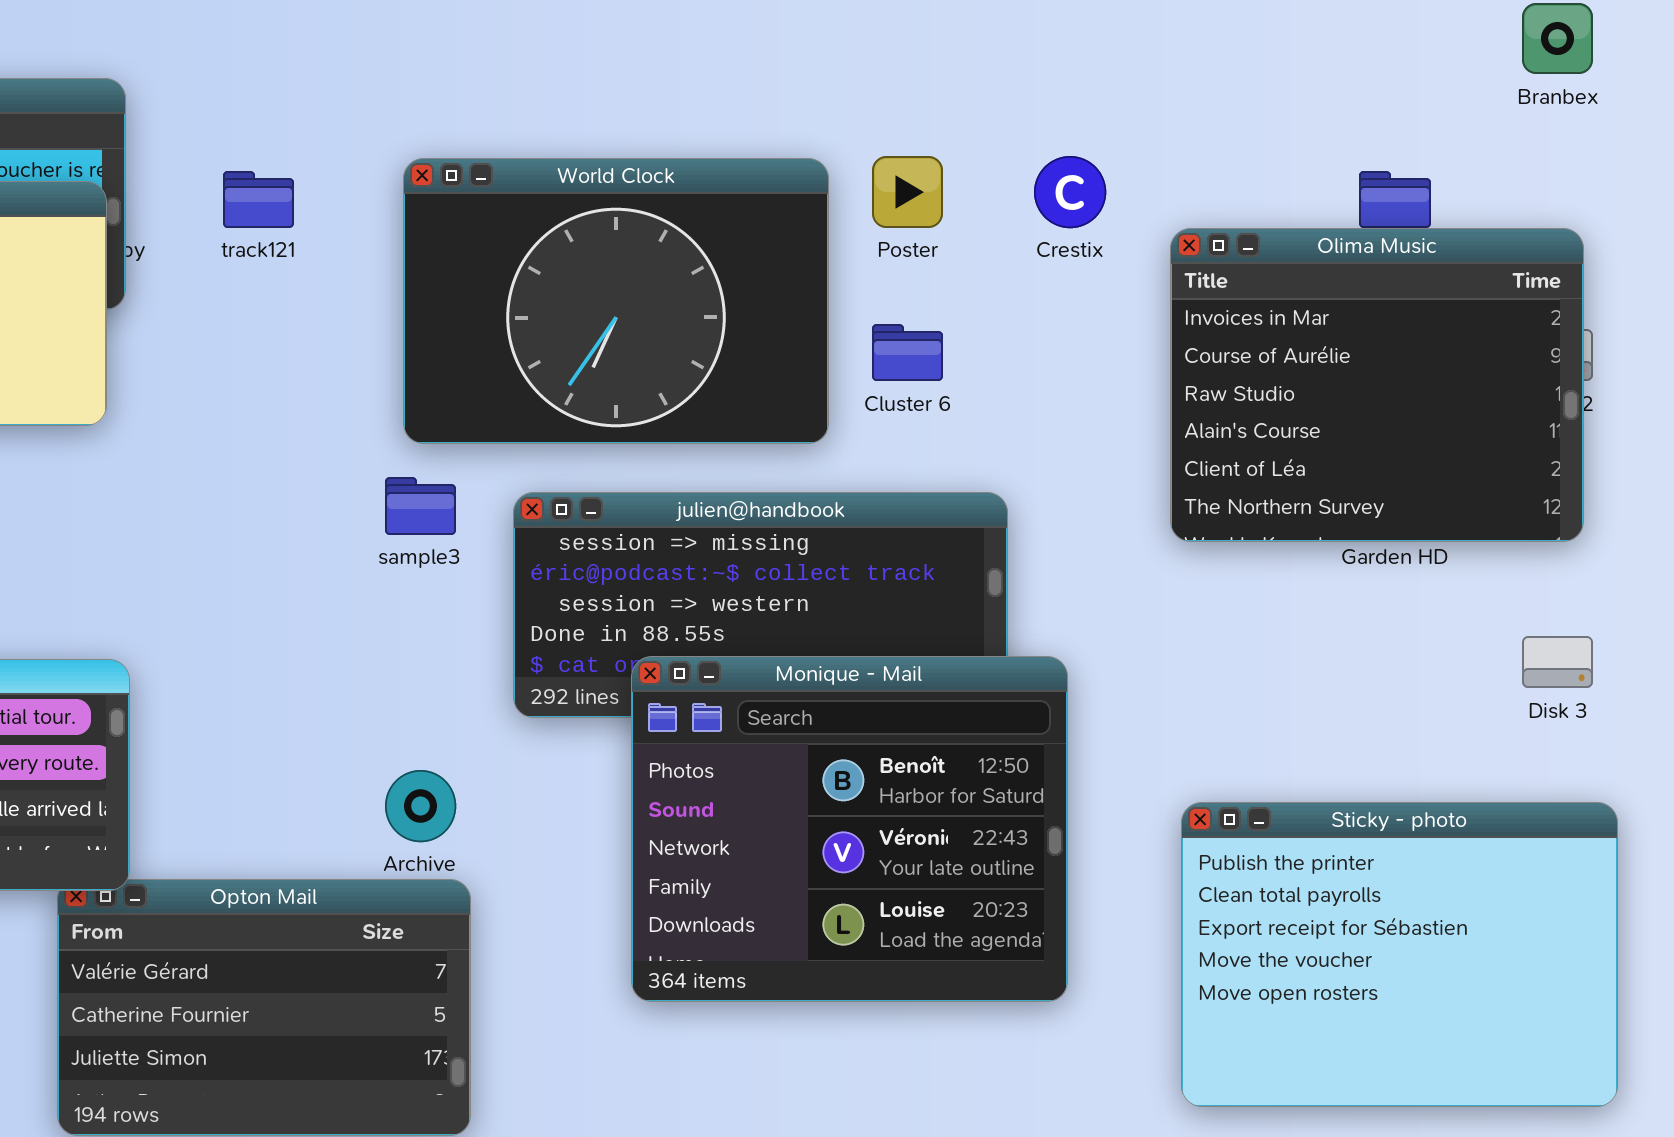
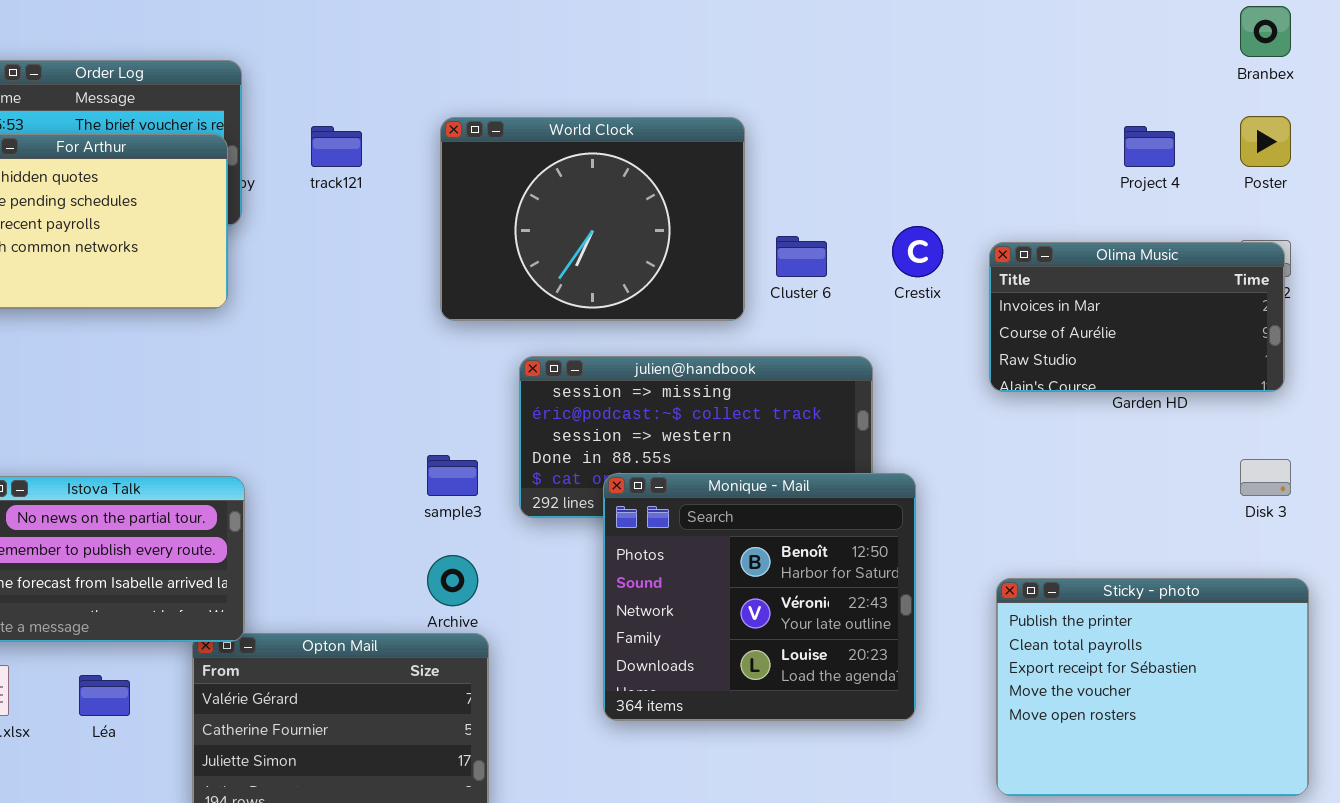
Poster: [872,156,943,228] -> [1240,116,1291,167], moved
Crestix: [1034,156,1106,228] -> [892,226,943,277], moved
Olima Music: [1170,228,1584,542] -> [989,242,1285,392], resized
sample3: [385,477,456,535] -> [427,455,478,496], moved

